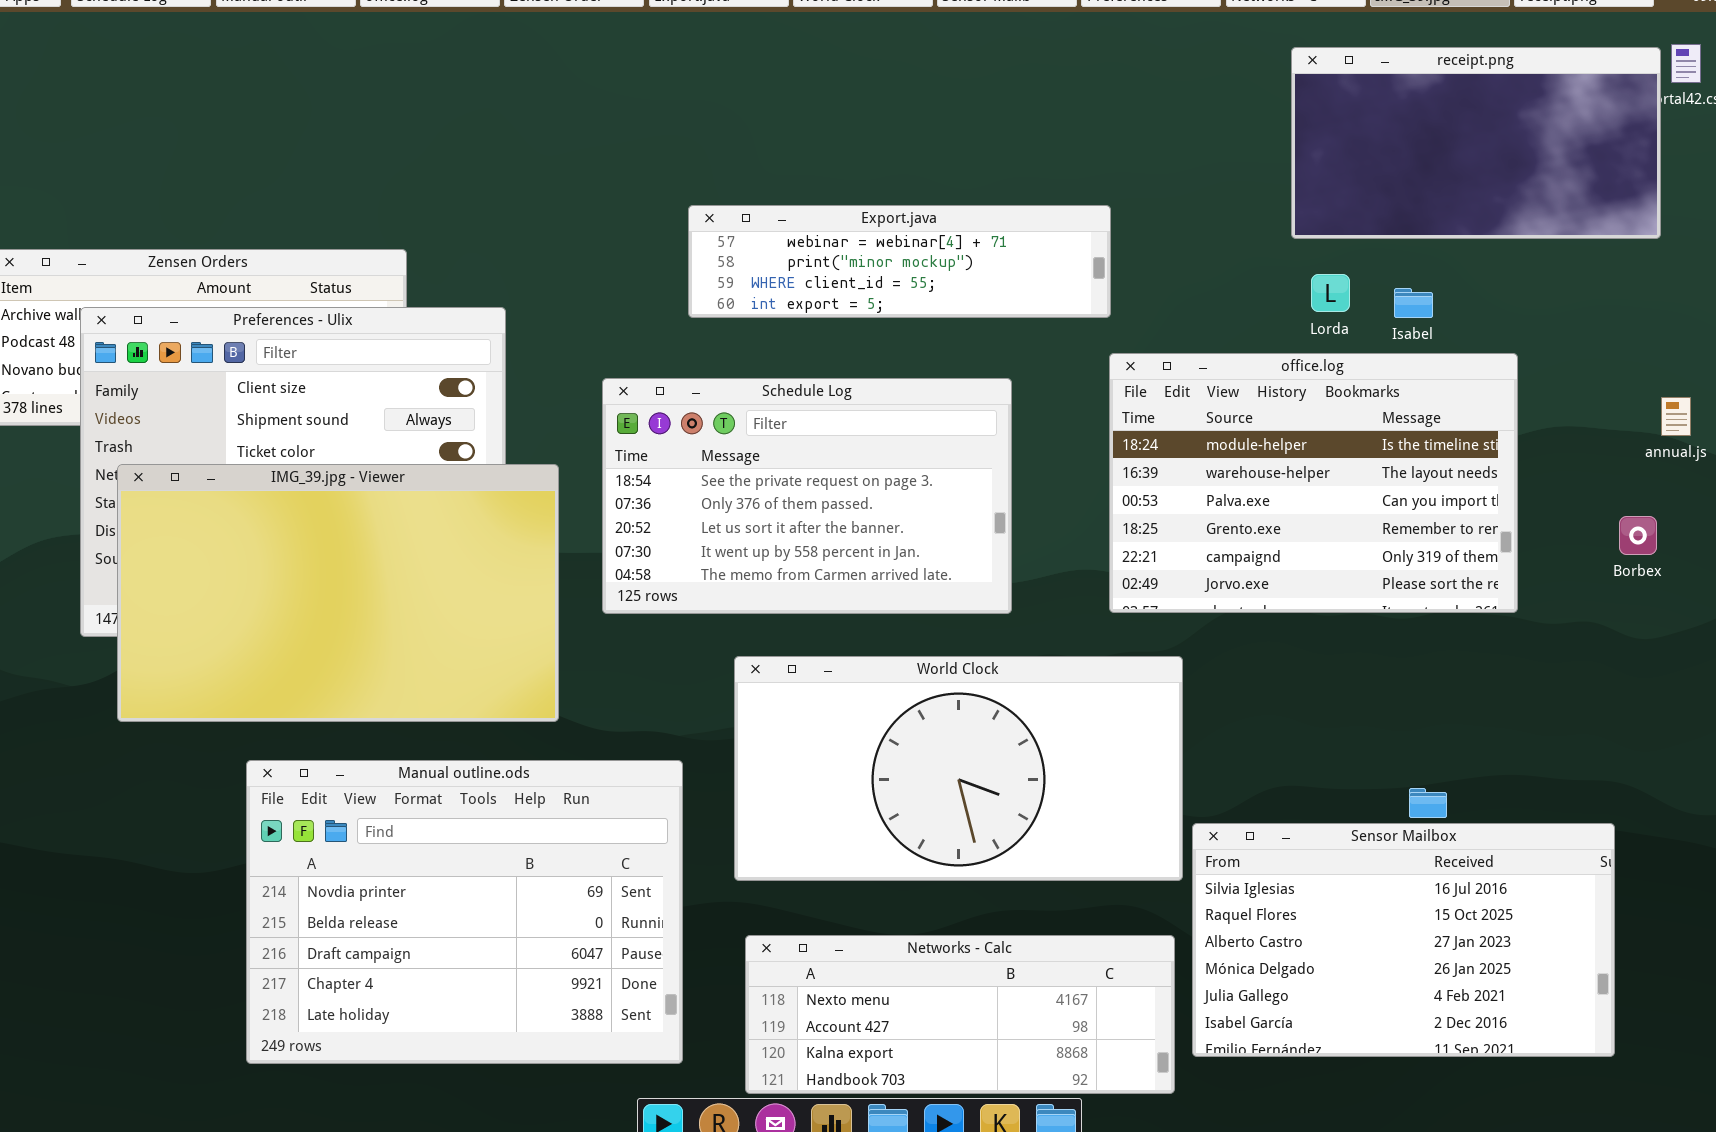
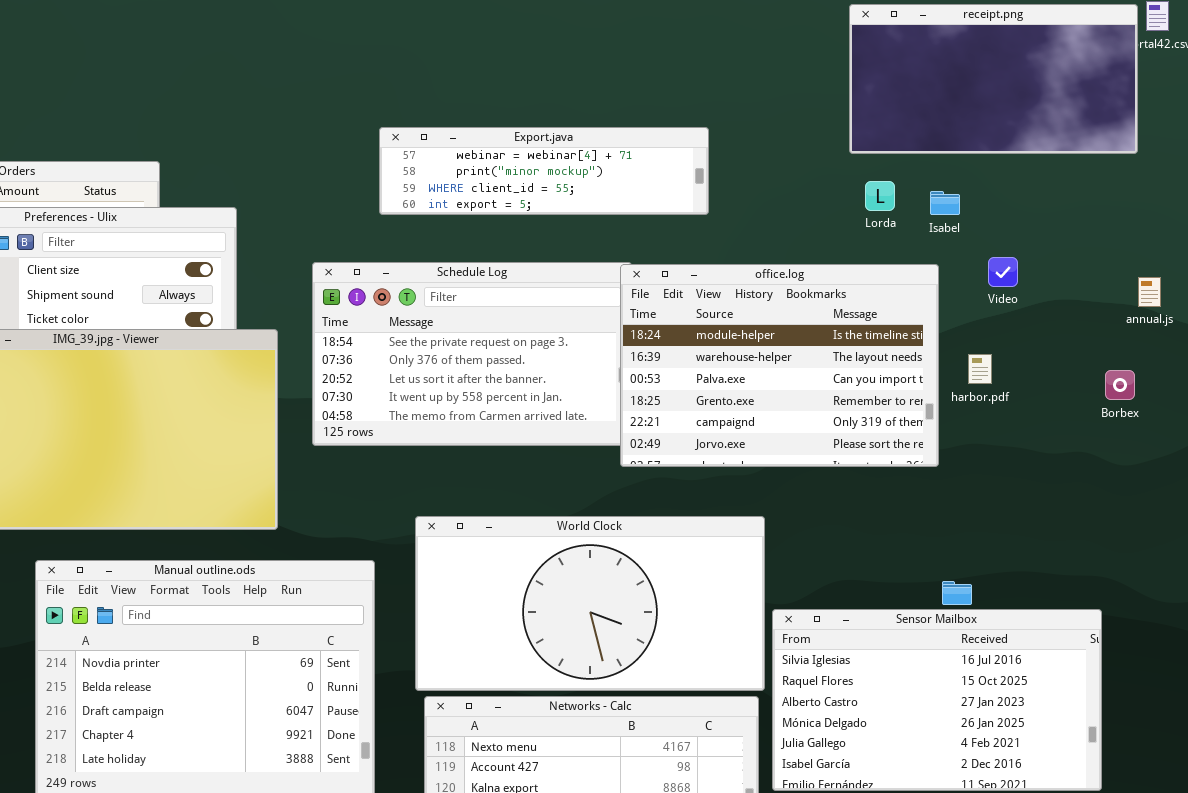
office.log: [1109,353,1518,613] -> [620,264,939,467], moved
World Clock: [734,656,1183,881] -> [415,516,765,691], moved

